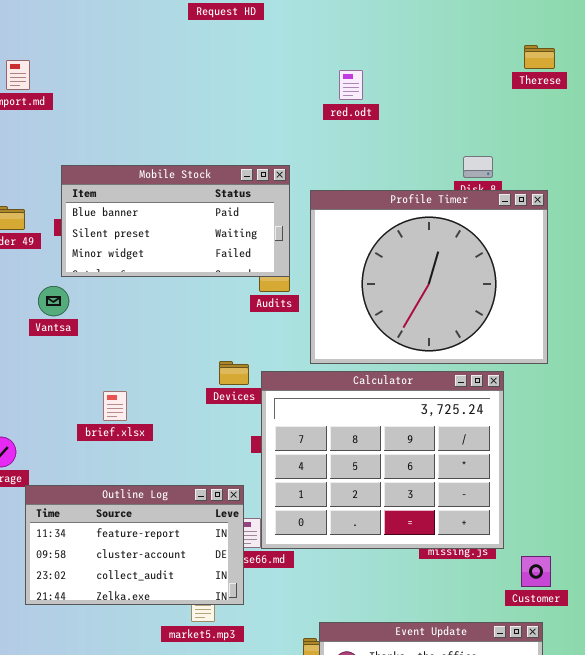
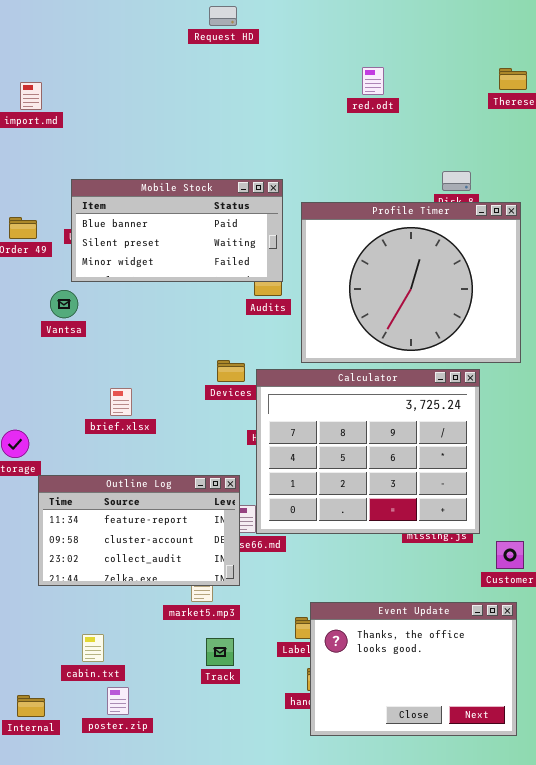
red.odt: [339,70,363,100] -> [362,67,384,95], moved

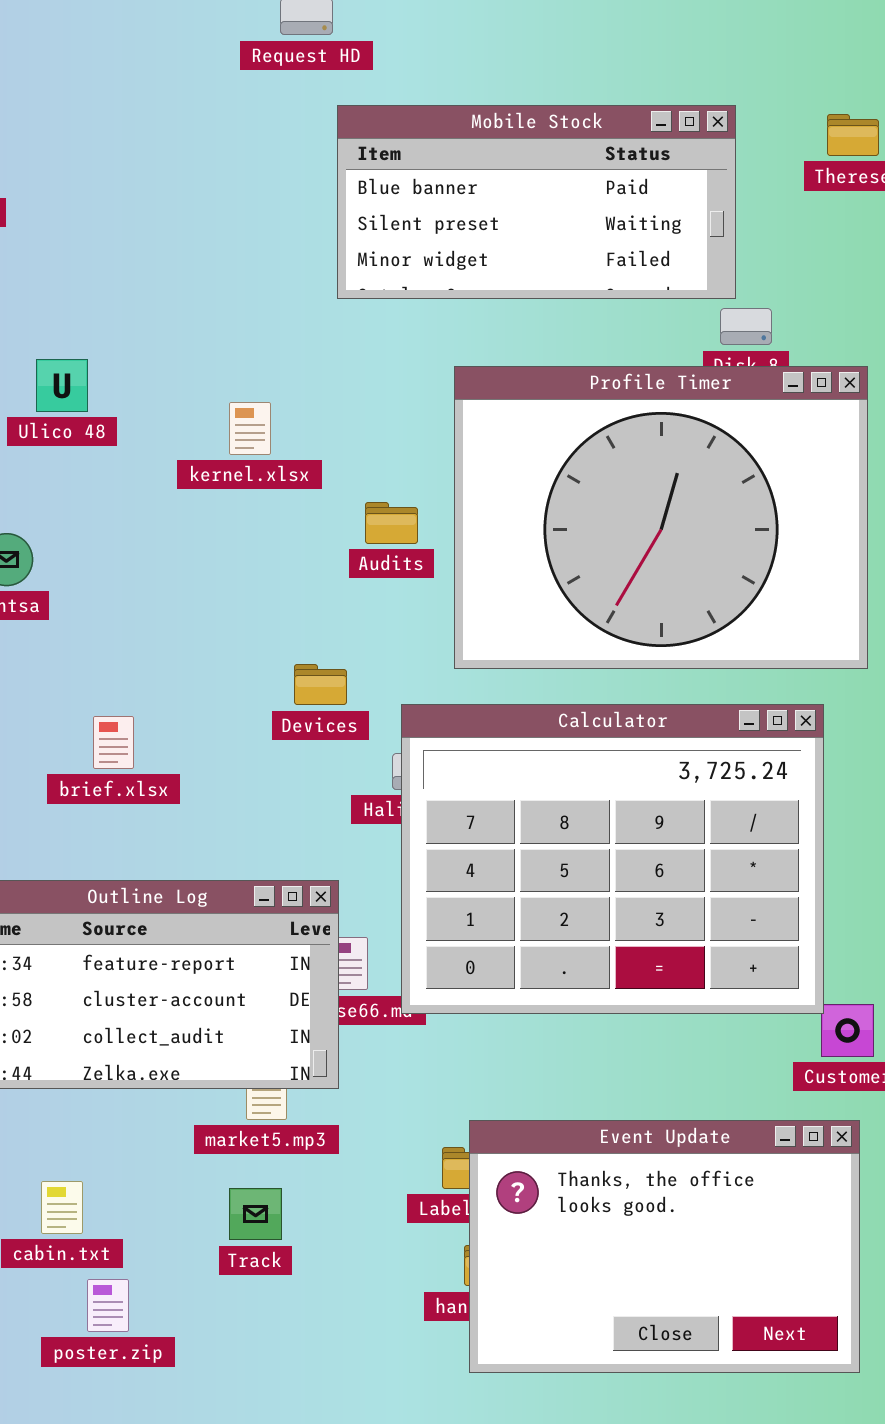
Mobile Stock: [71,179,283,282] -> [337,105,736,299], moved
Calculator: [256,369,480,534] -> [401,704,824,1014], moved
Track: [206,638,234,666] -> [229,1188,282,1240], moved

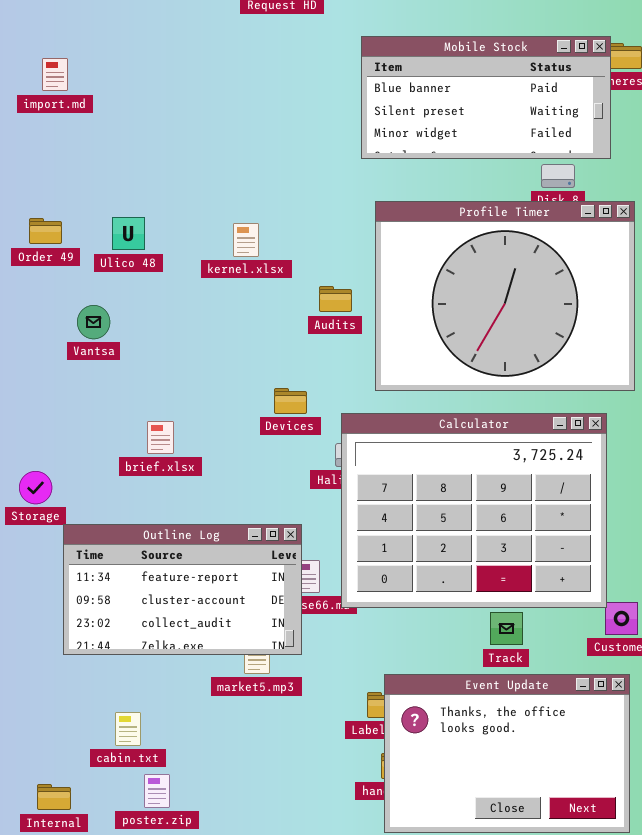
Mobile Stock: [337,105,736,299] -> [361,36,611,159], moved
Ulico 48: [36,359,88,412] -> [112,217,145,250], moved
Track: [229,1188,282,1240] -> [490,612,523,645], moved

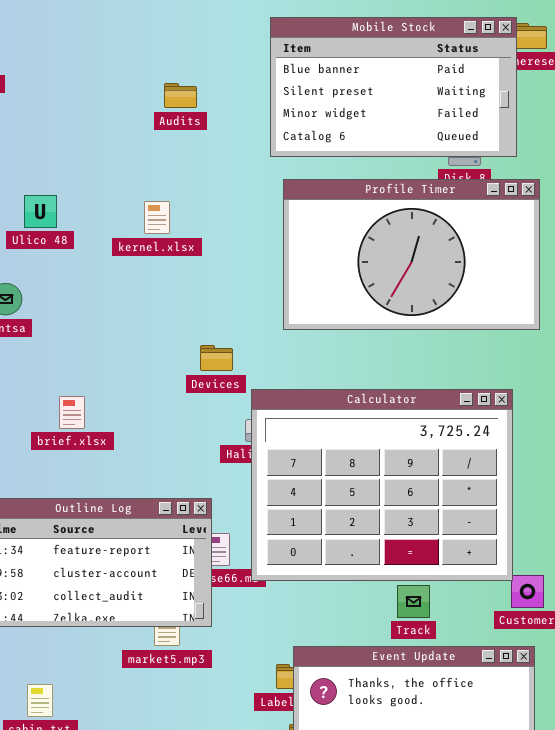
Mobile Stock: [361,36,611,159] -> [270,17,517,157], resized
Profile Timer: [375,201,635,391] -> [283,179,540,330], resized
Audits: [319,286,352,312] -> [164,83,197,108], moved
Devices: [274,388,307,414] -> [200,345,233,371], moved

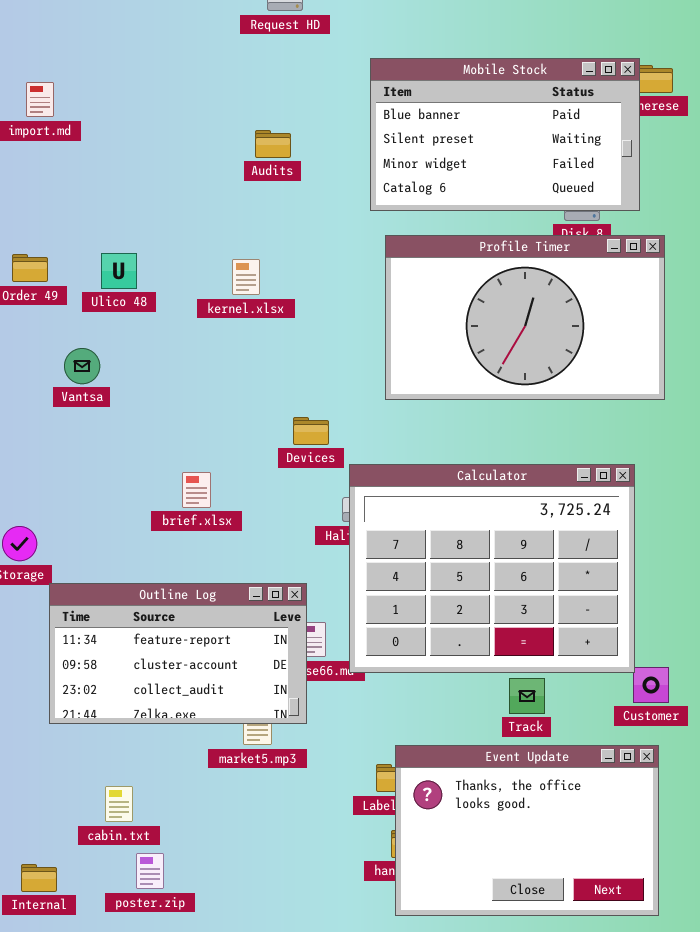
brief.xlsx: [59,396,85,429] -> [182,472,211,508], moved

